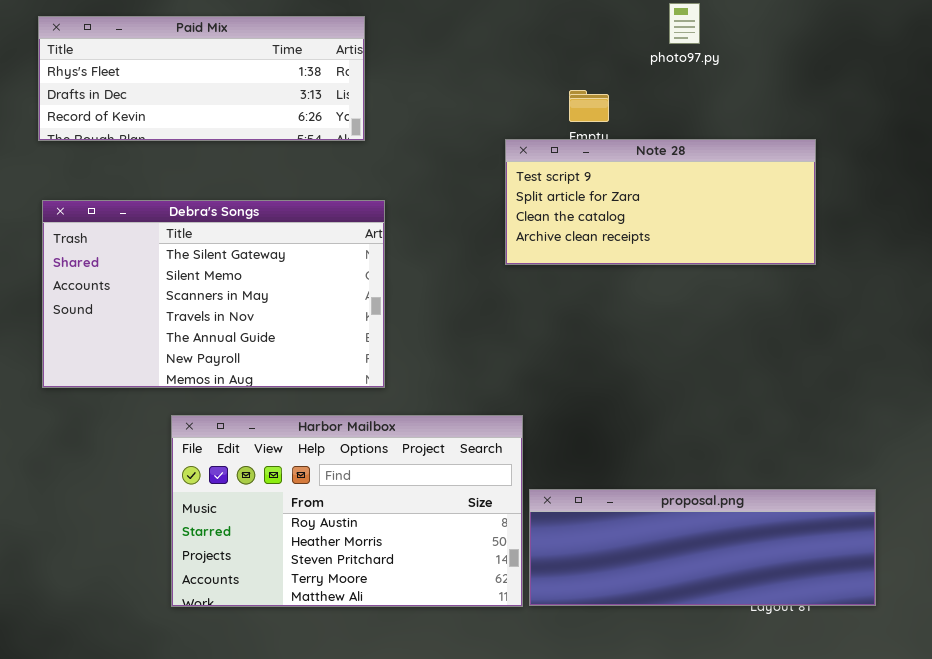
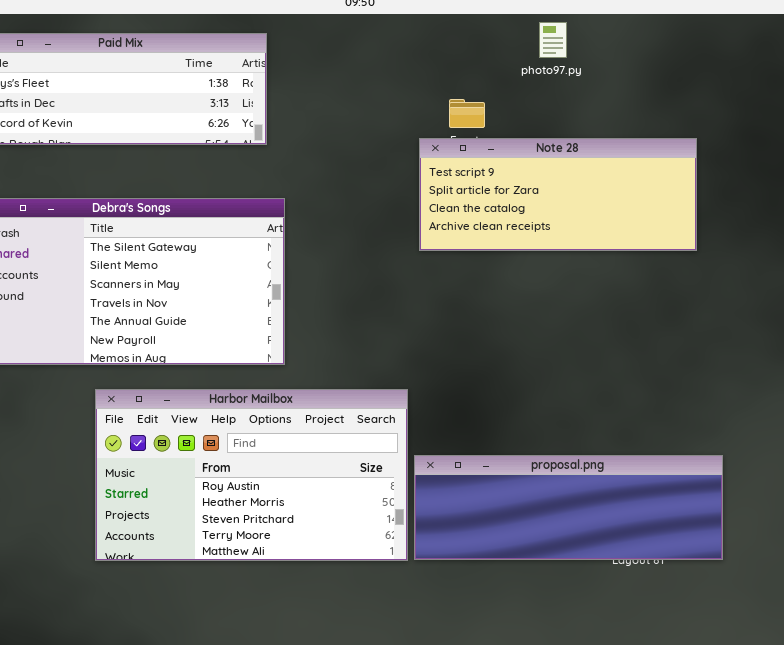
Note 28: [505,139,816,265] -> [419,138,697,251], moved

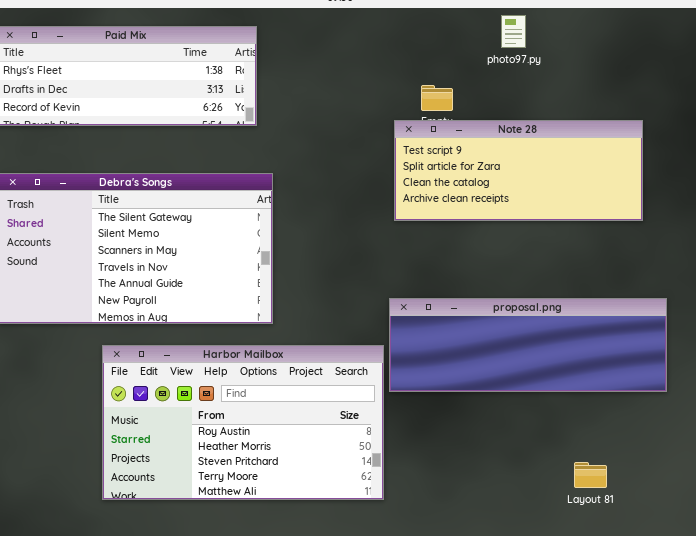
proposal.png: [414,455,723,560] -> [389,298,667,392], moved

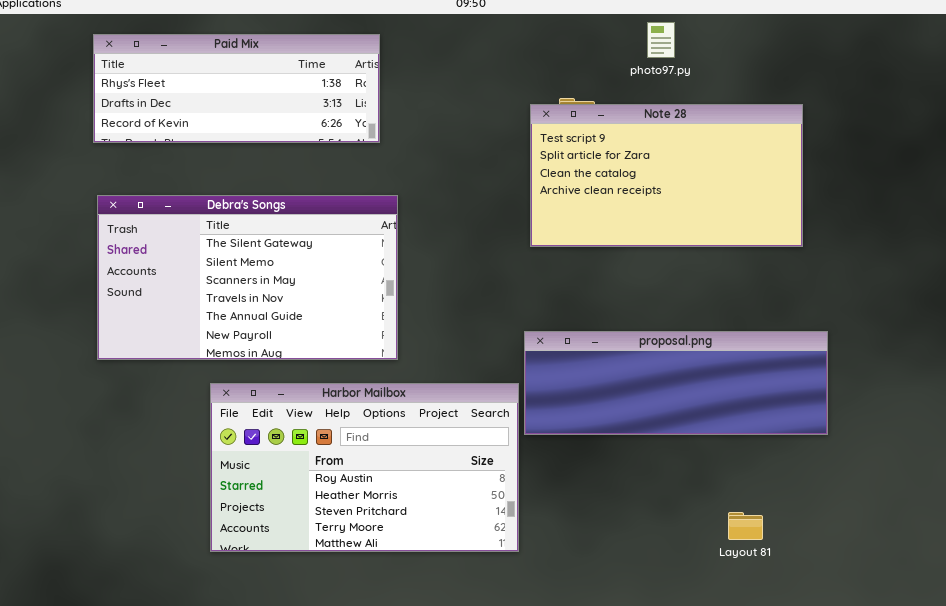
Note 28: [394,120,643,221] -> [530,104,803,247], resized

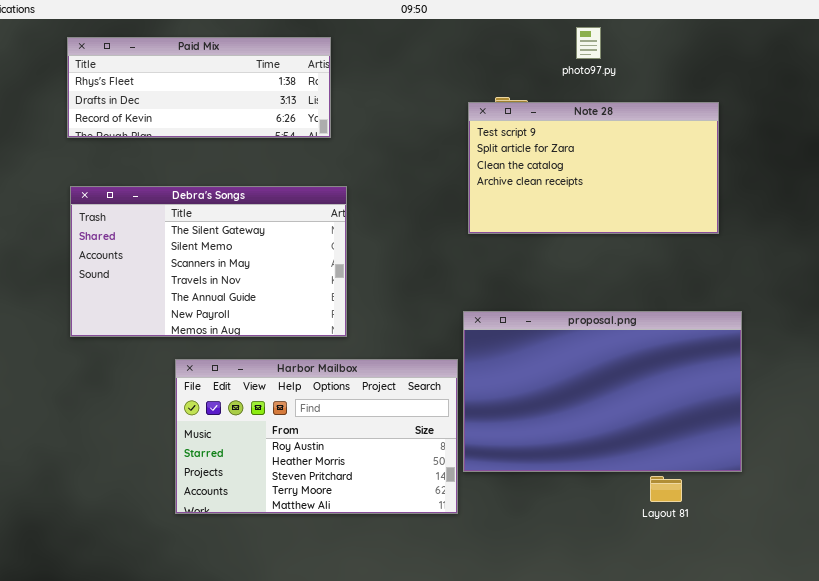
proposal.png: [524,331,828,435] -> [463,311,742,472], resized

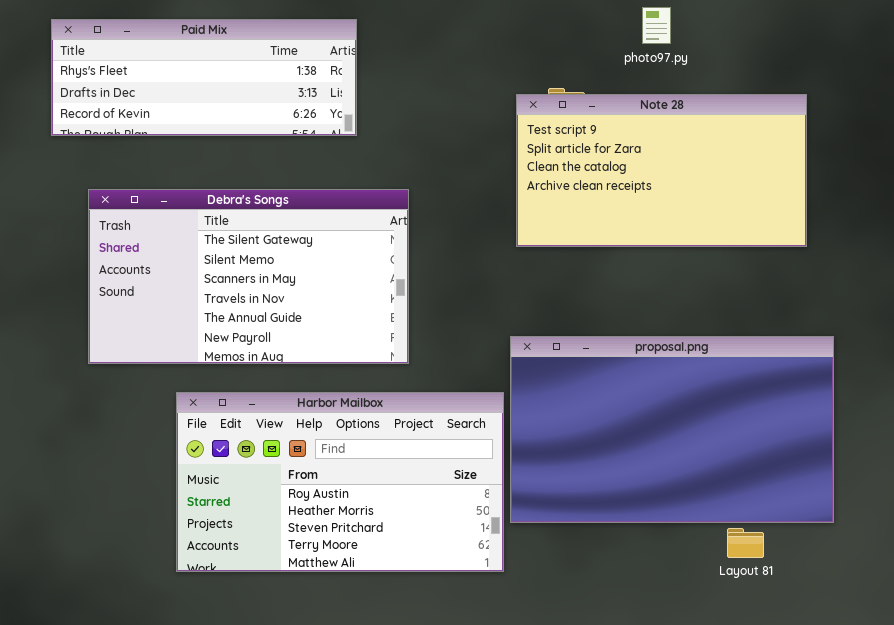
Debra's Songs: [70,186,347,337] -> [88,189,409,364], moved

